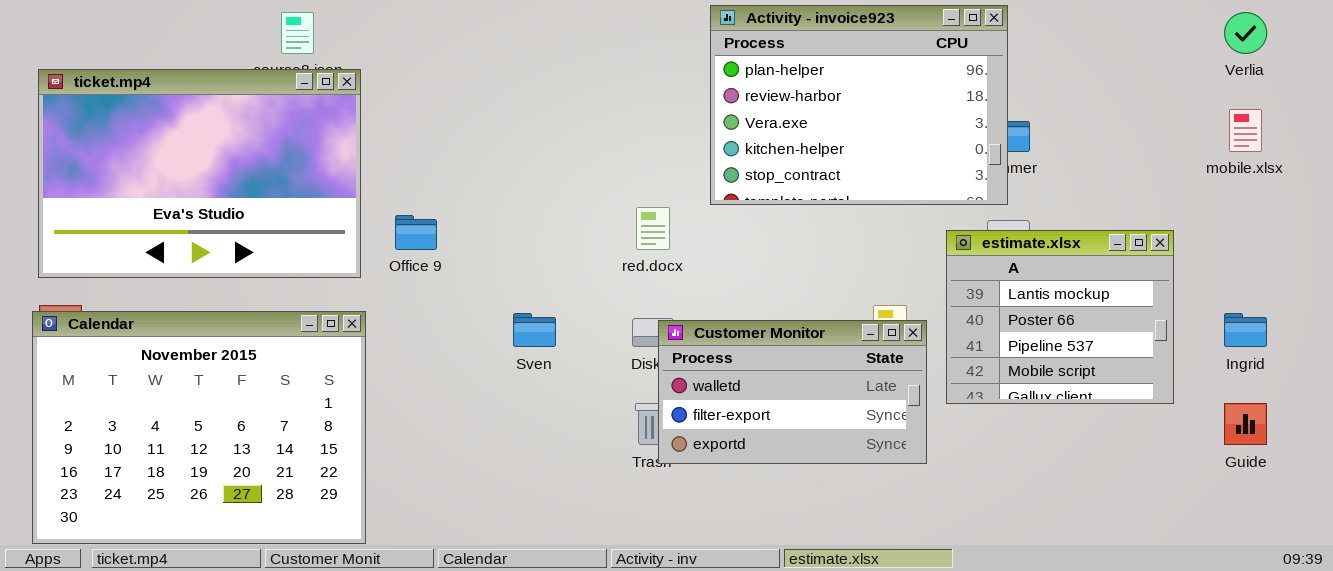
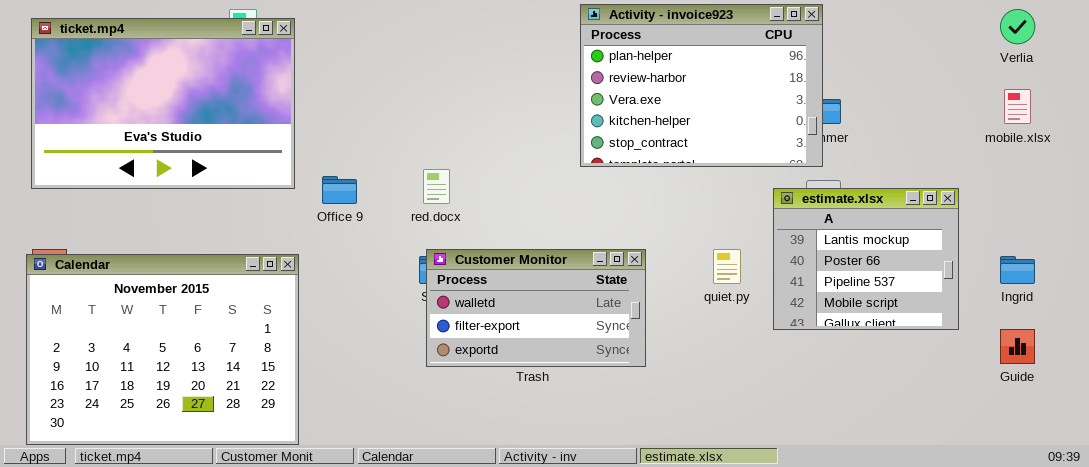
ticket.mp4: [38,69,361,278] -> [31,18,295,189], moved
red.docx: [636,207,670,250] -> [423,169,450,204], moved
Customer Monitor: [658,320,927,464] -> [426,249,646,367], moved

